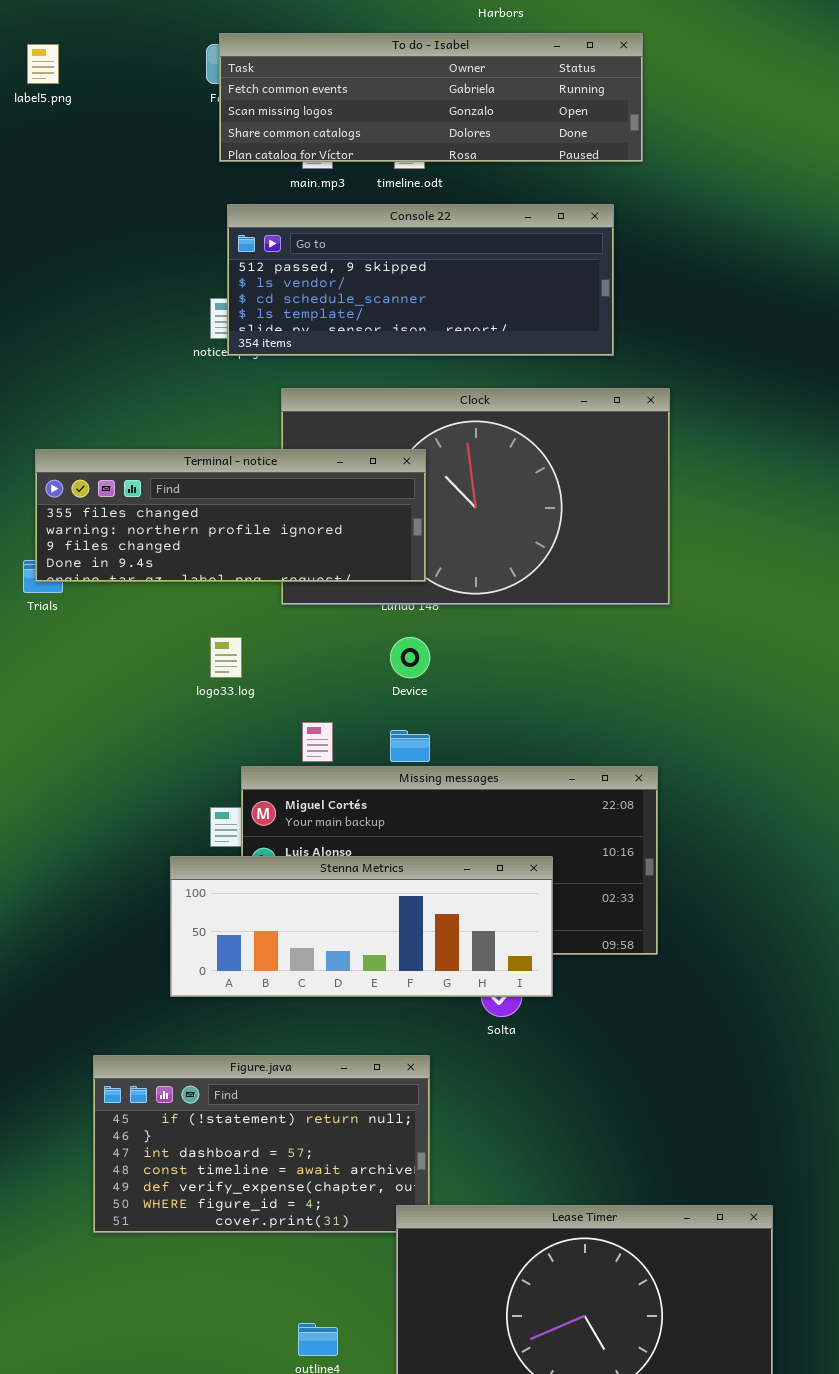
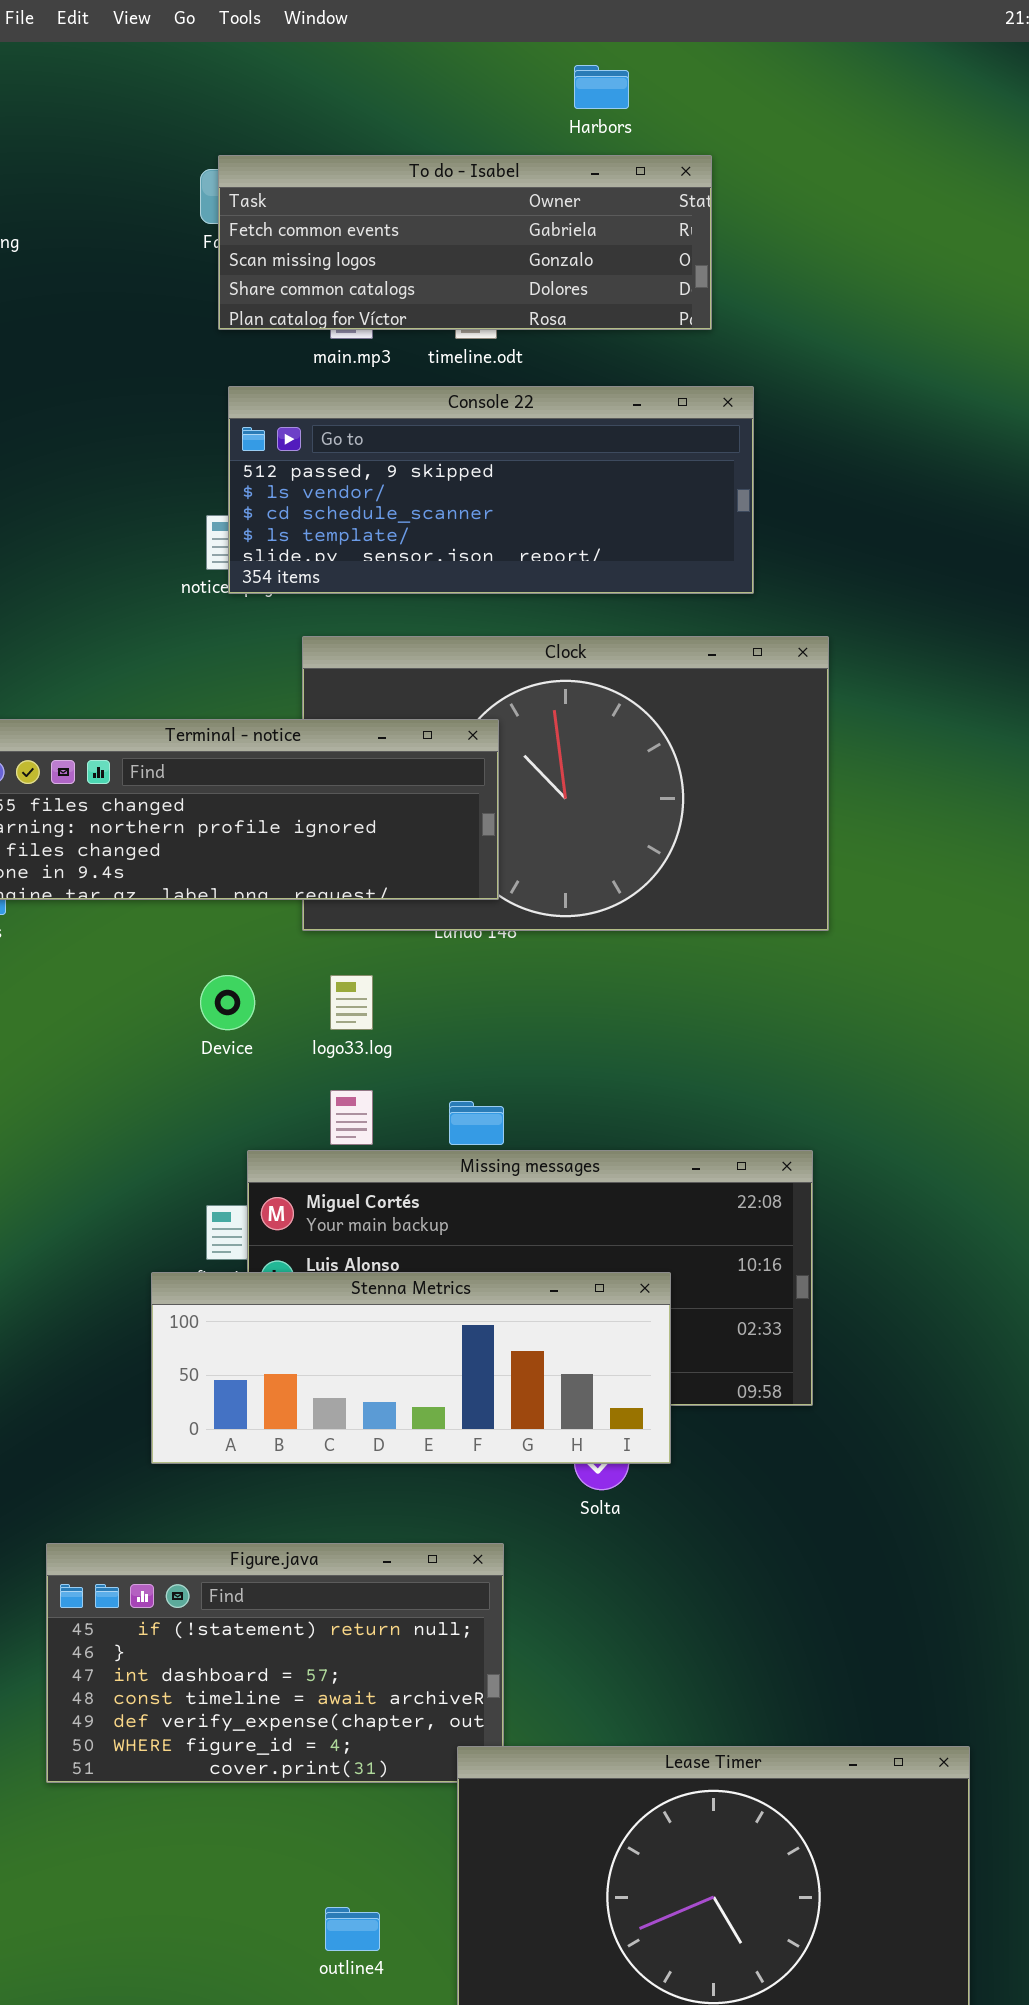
To do - Isabel: [219,33,643,162] -> [218,155,712,330], resized
logo33.log: [210,637,242,678] -> [330,975,373,1030], moved
Device: [390,637,430,678] -> [200,975,255,1030], moved

